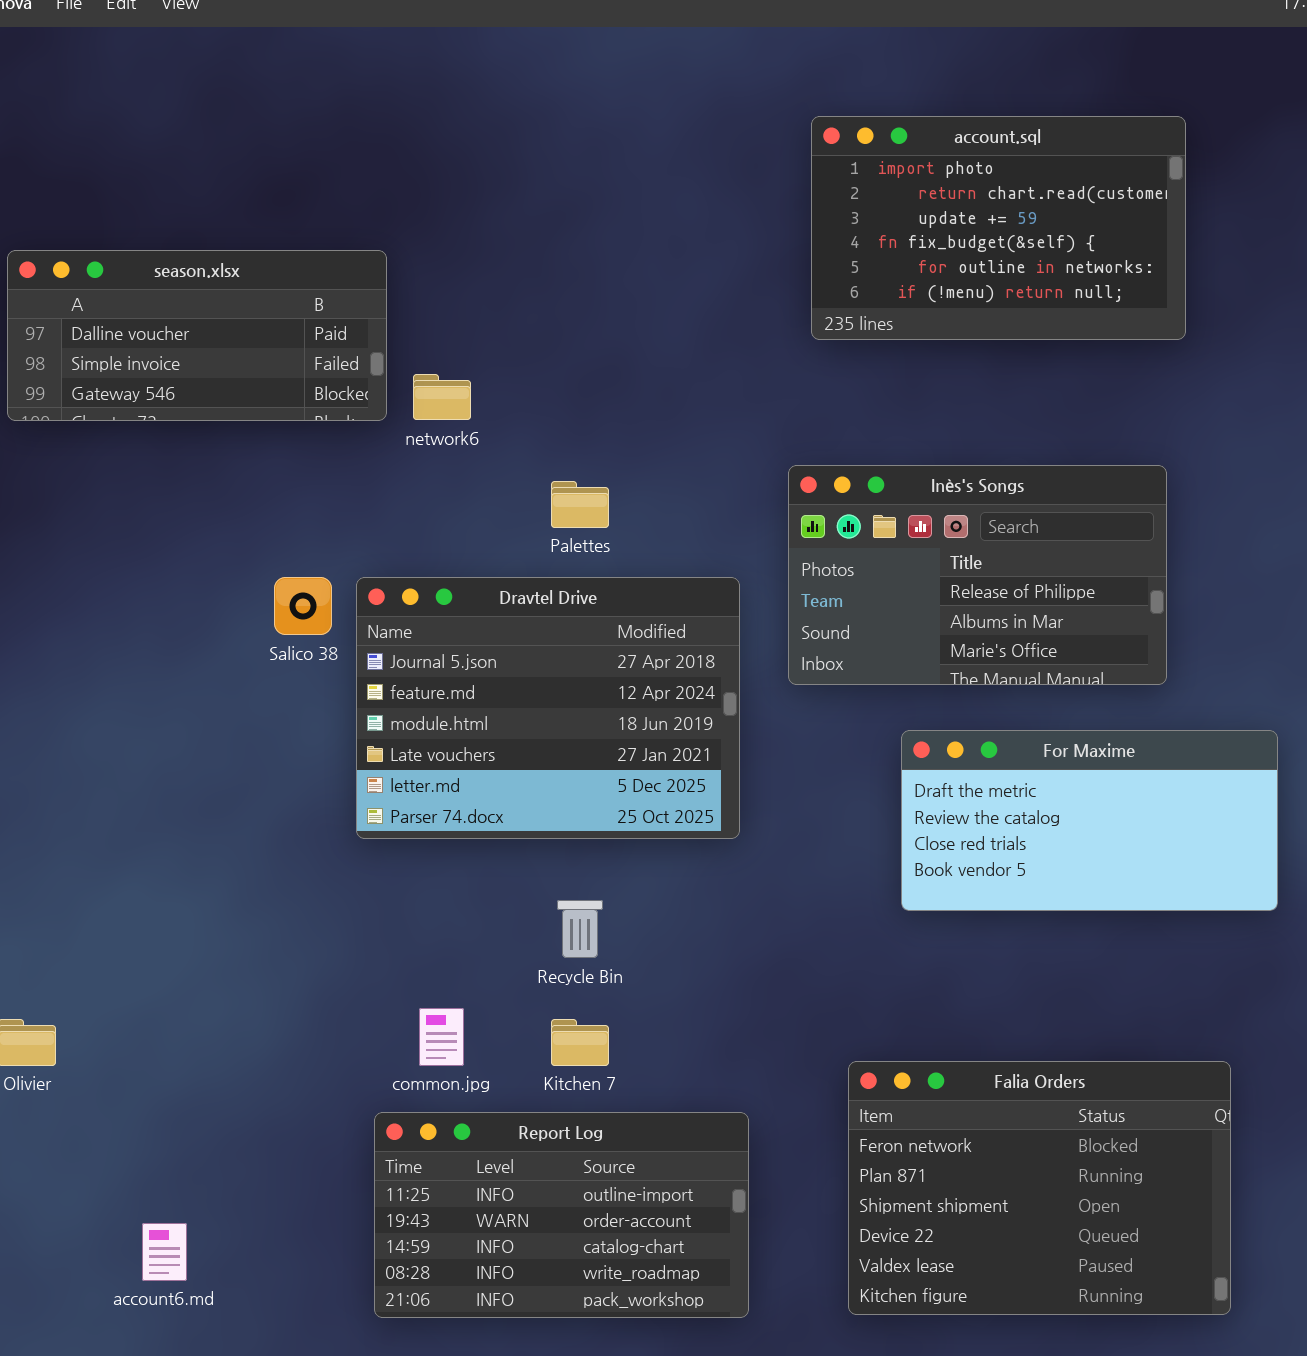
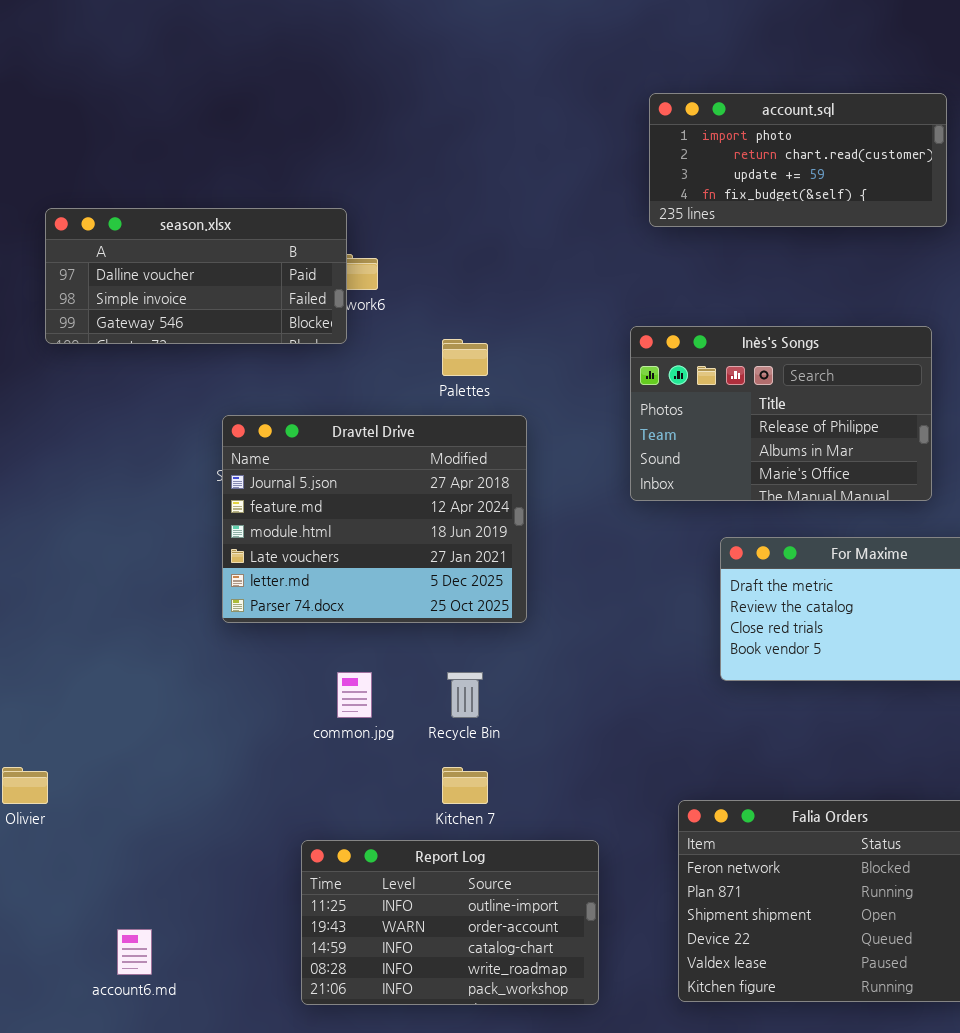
account.sql: [811,116,1186,340] -> [649,93,947,227], resized
season.xlsx: [7,250,387,421] -> [45,208,347,344], moved
Dravtel Drive: [356,577,740,839] -> [222,415,527,623], moved
common.jpg: [419,1008,464,1066] -> [337,672,372,718], moved

